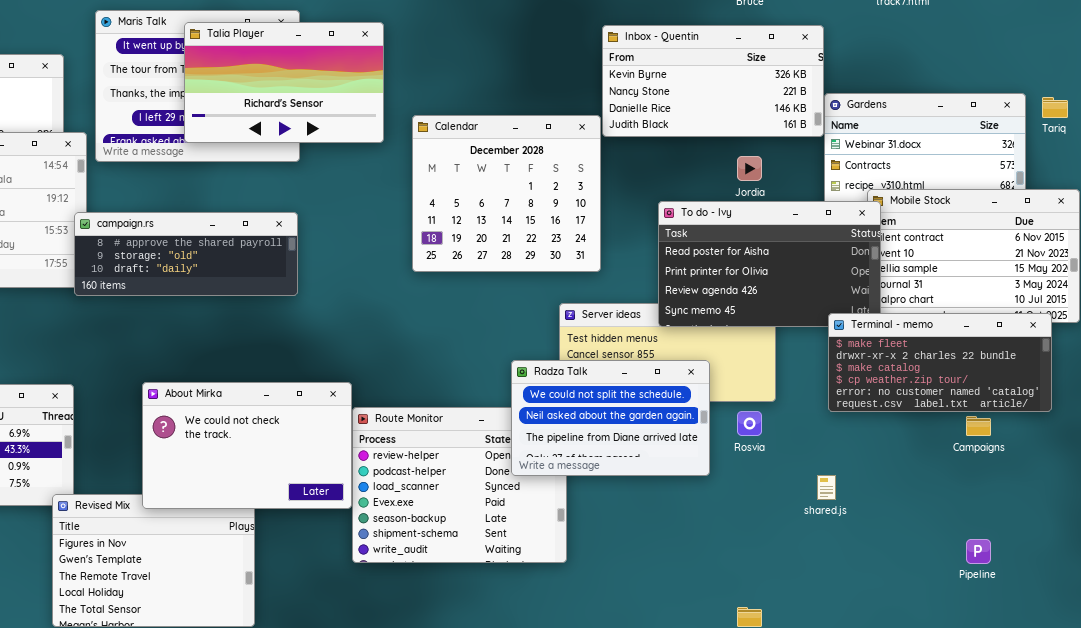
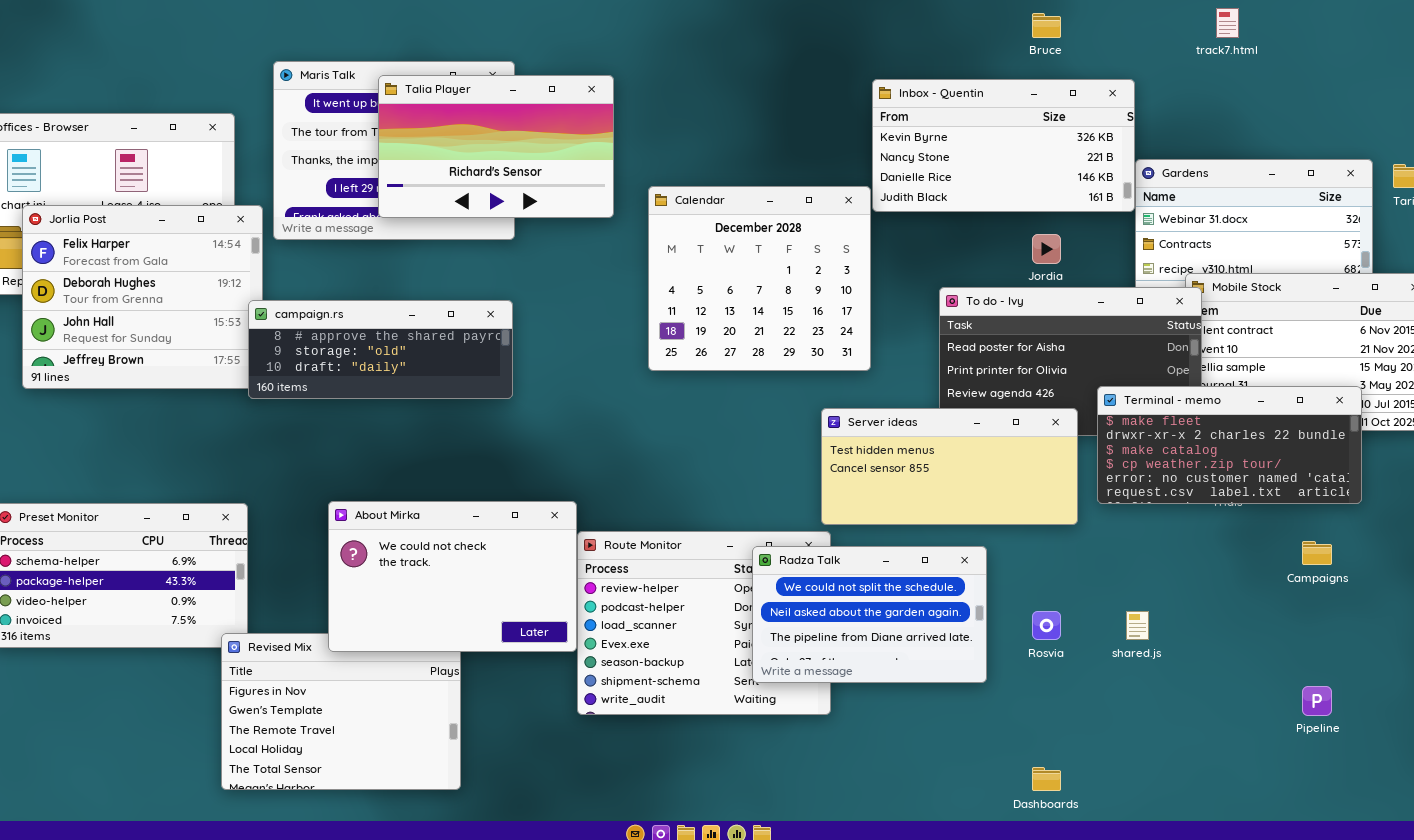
Server ideas: [559,303,776,402] -> [821,408,1078,525], raised
Terminal - memo: [828,313,1052,412] -> [1097,386,1362,504], moved
Radza Talk: [511,360,710,476] -> [752,546,987,683], moved
Rosvia: [737,411,762,436] -> [1032,611,1061,640], moved

